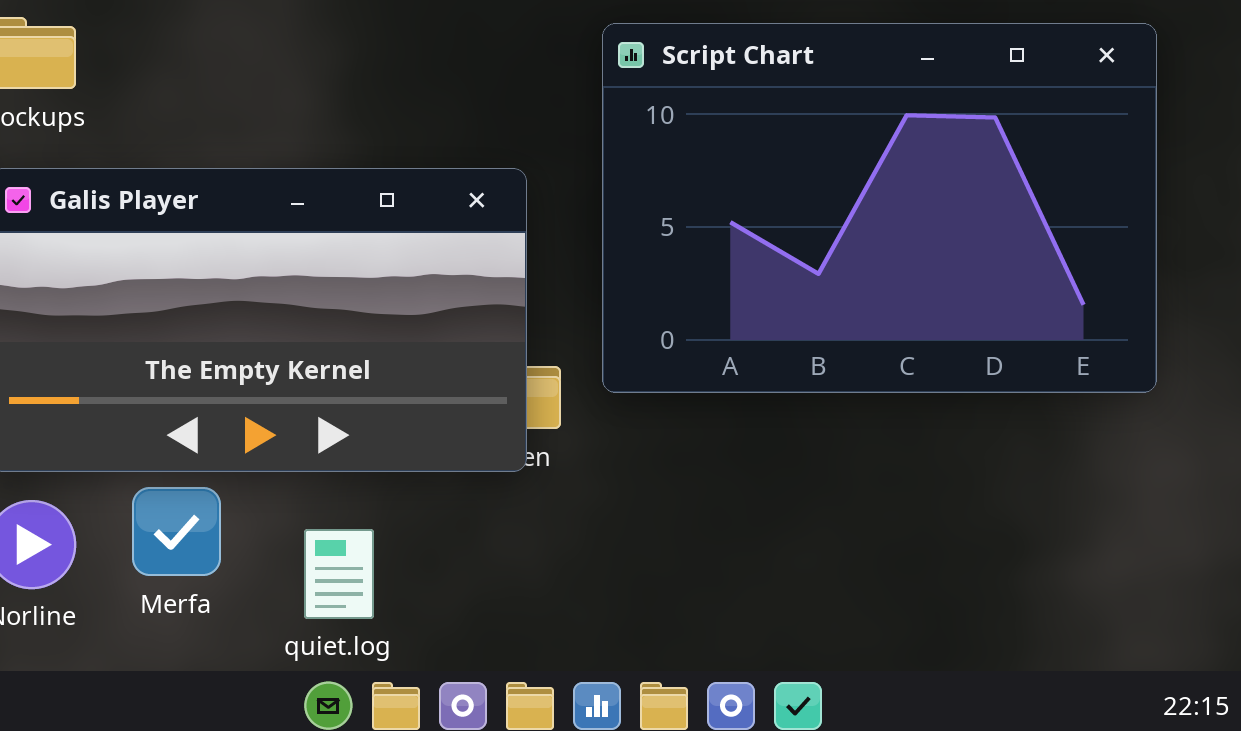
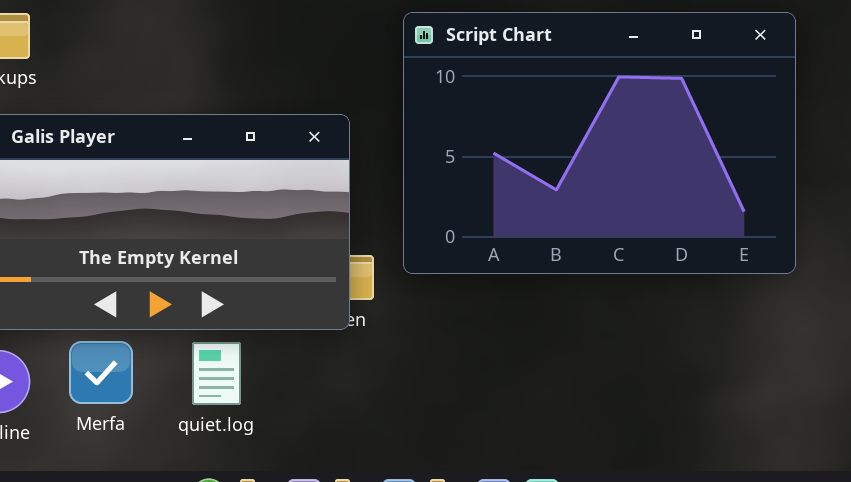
quiet.log: [304,529,374,619] -> [192,342,241,405], moved

